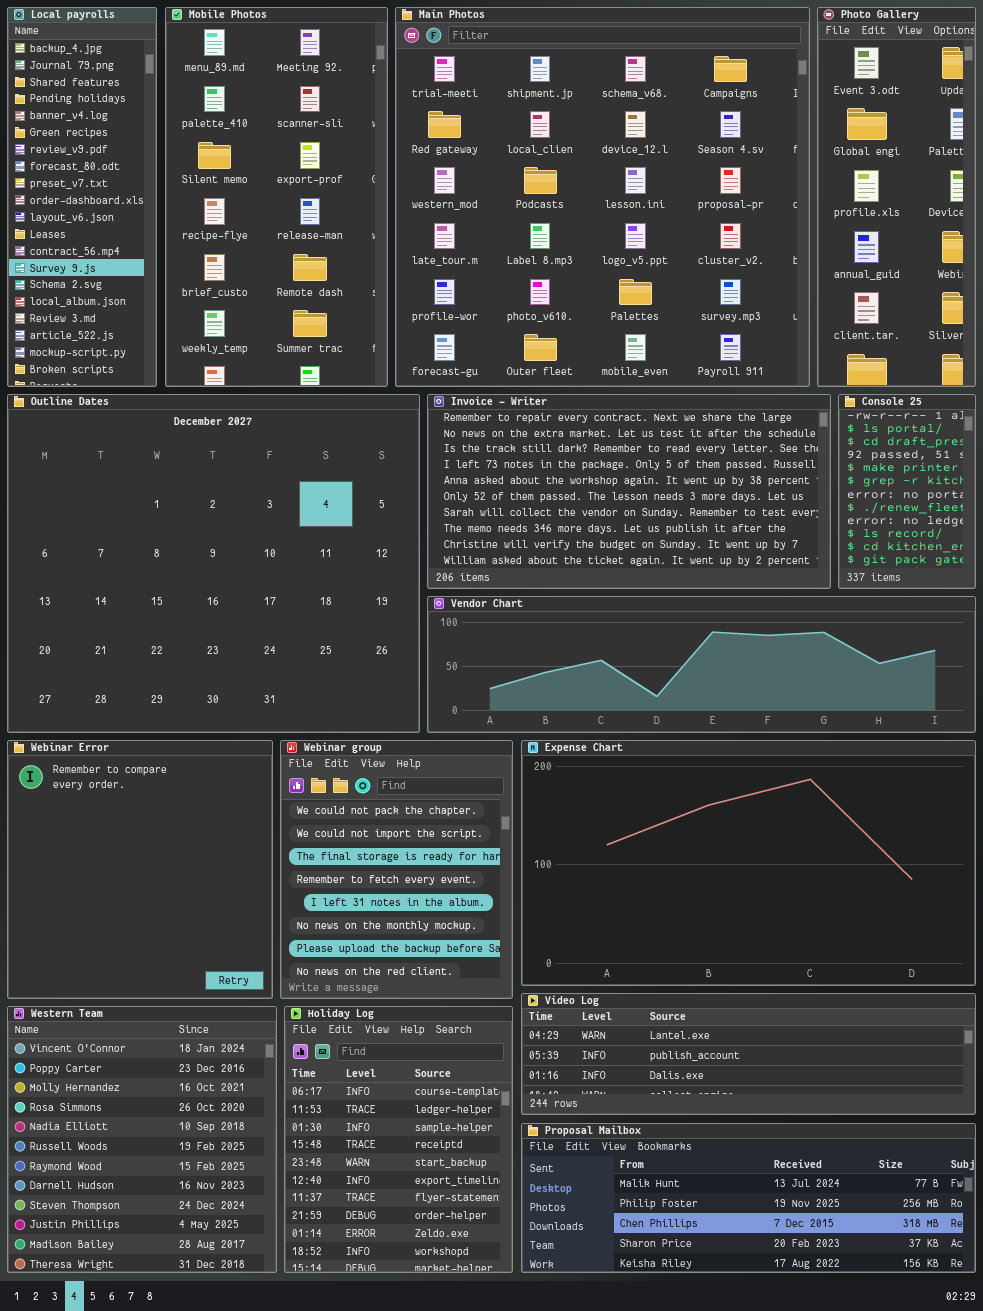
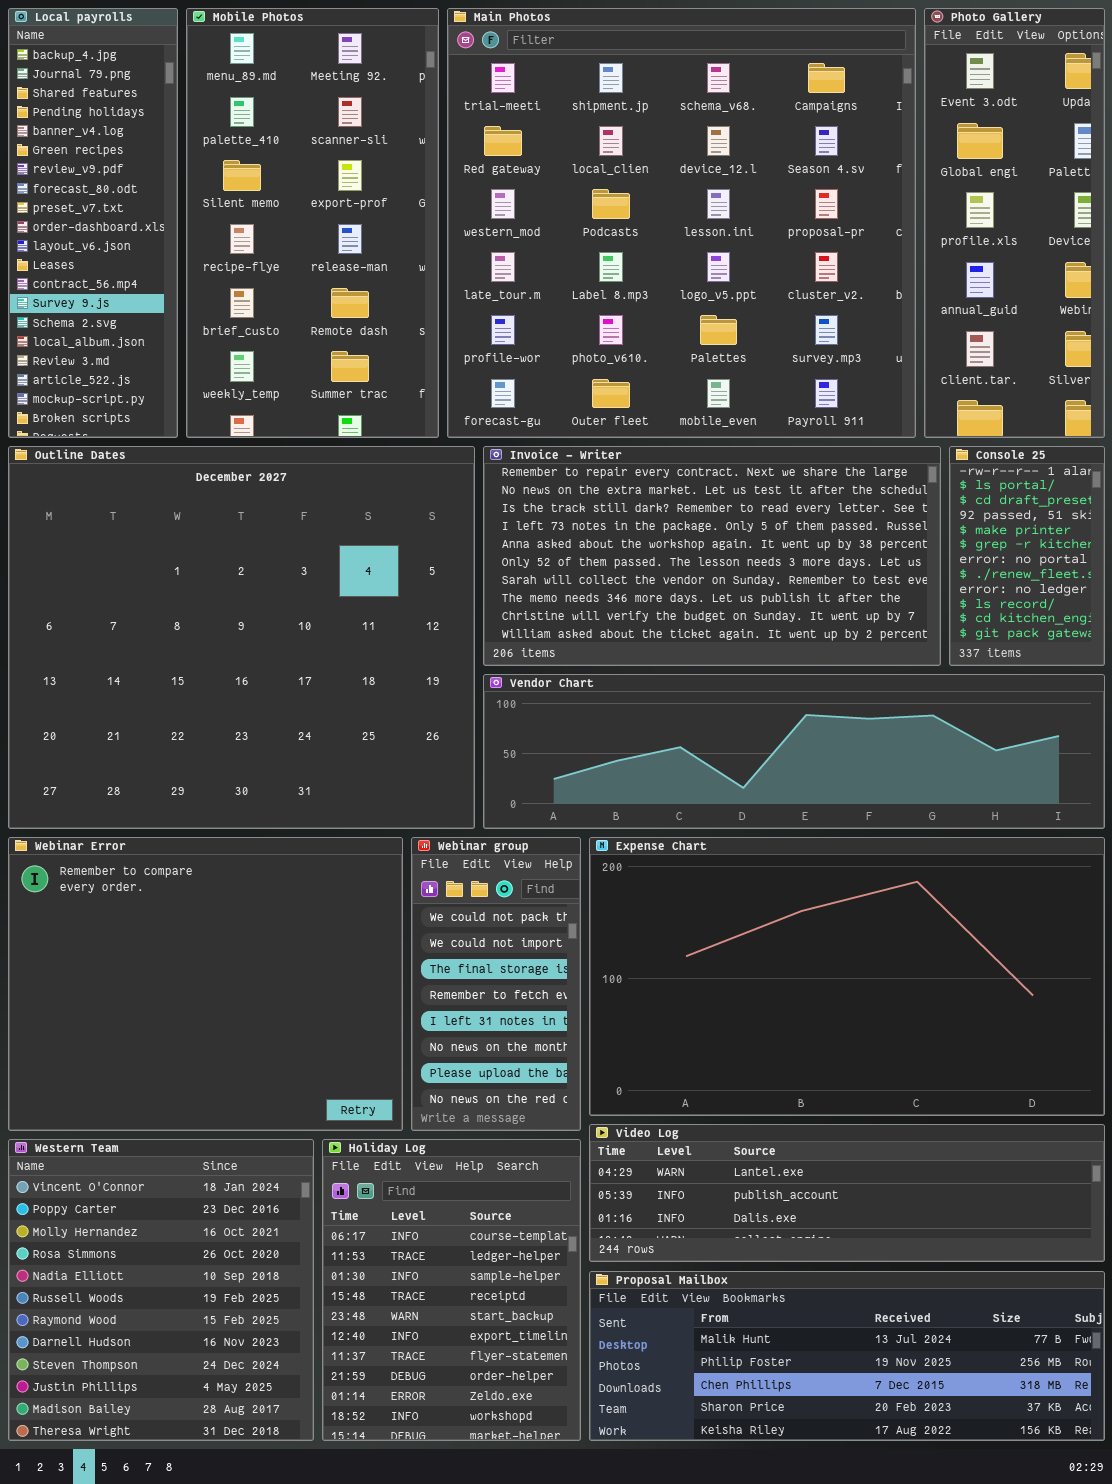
Webinar Error: [7,740,273,999] -> [8,837,403,1131], resized
Webinar group: [280,740,513,999] -> [411,837,581,1131], resized

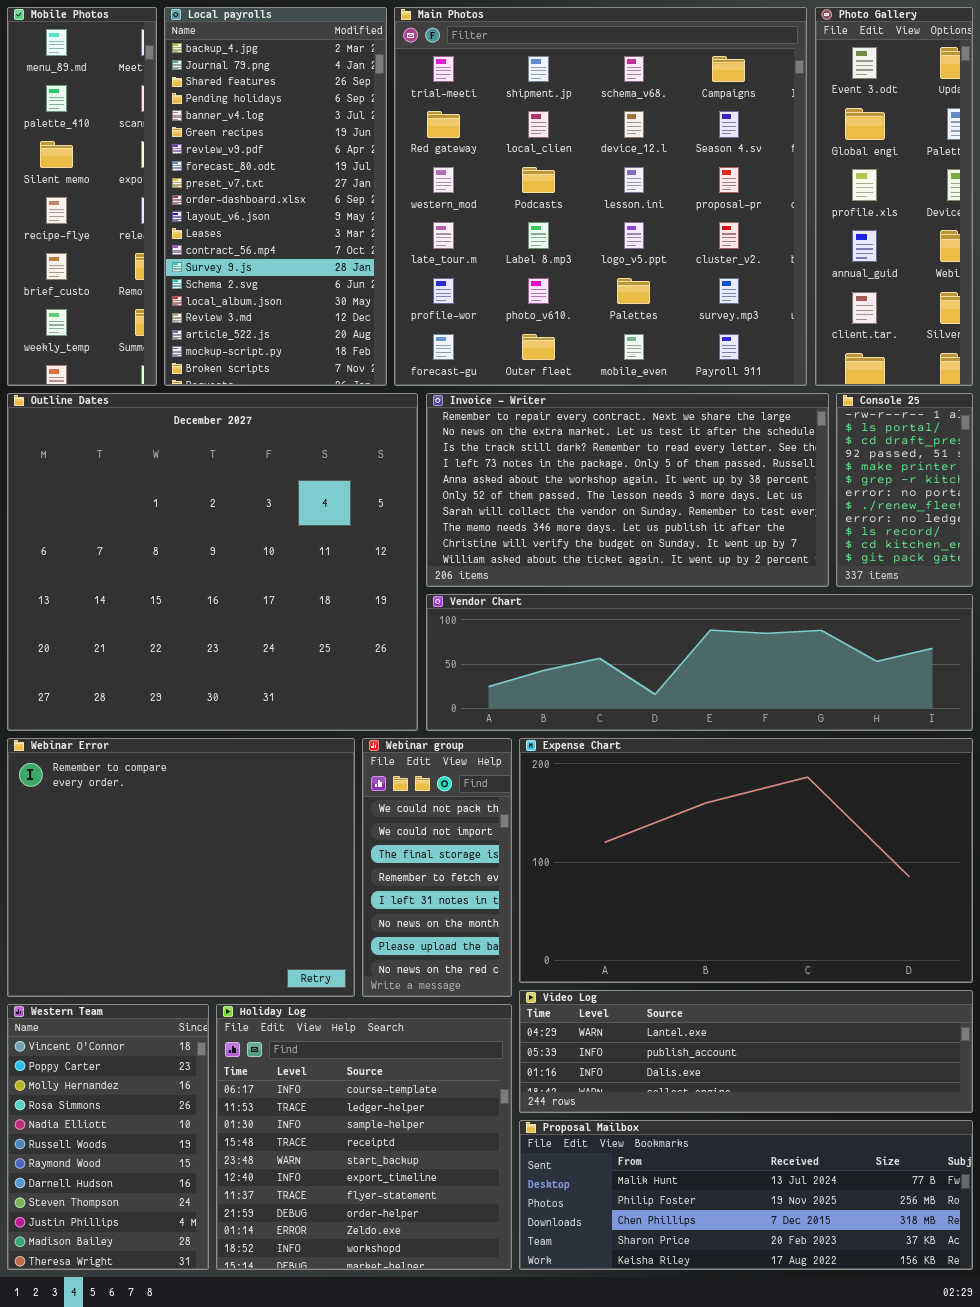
Local payrolls: [8,8,178,438] -> [164,7,387,386], moved, resized
Mobile Photos: [186,8,439,438] -> [7,7,157,386], moved, resized
Western Team: [8,1139,314,1441] -> [7,1004,209,1270], resized
Holiday Log: [322,1139,581,1441] -> [216,1004,512,1270], resized

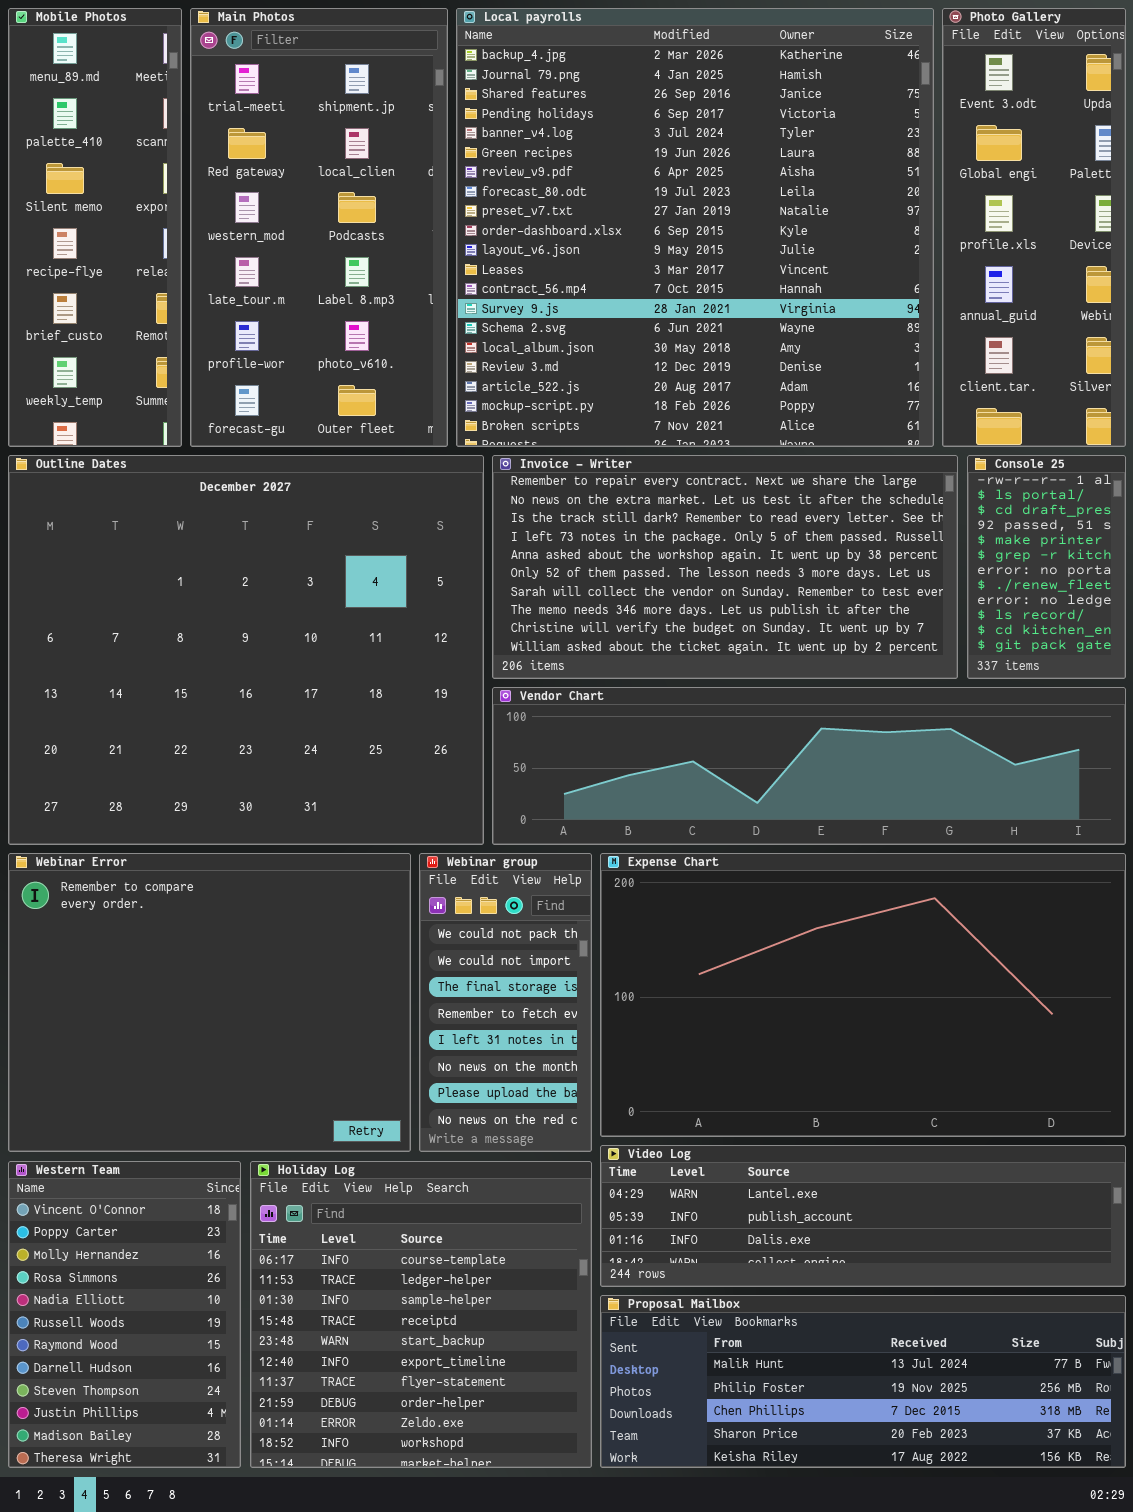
Local payrolls: [164,7,387,386] -> [456,8,934,447], moved, resized
Main Photos: [394,7,807,386] -> [190,8,448,447], moved, resized

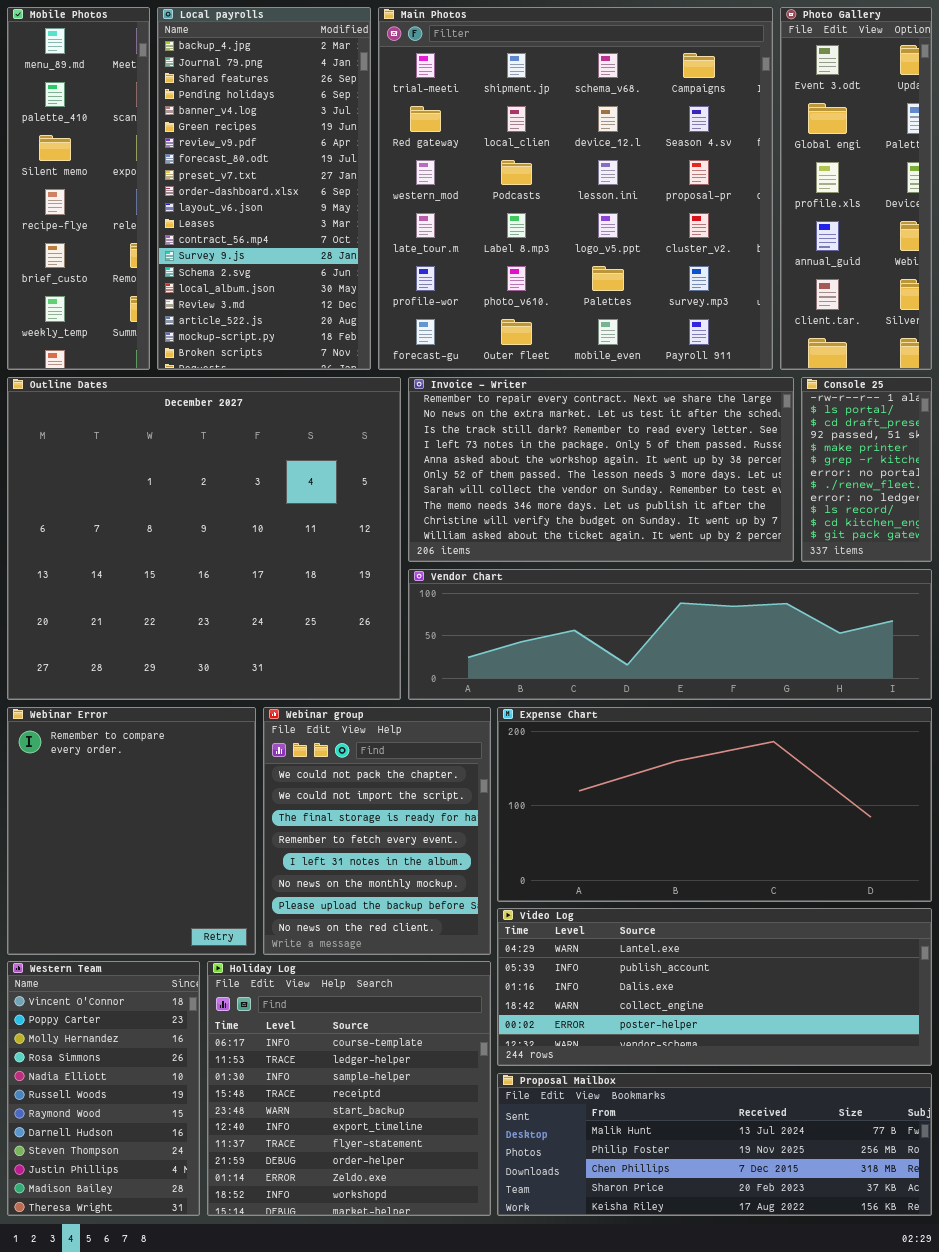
Main Photos: [190,8,448,447] -> [378,7,773,370], moved, resized
Local payrolls: [456,8,934,447] -> [157,7,371,370], moved, resized
Webinar Error: [8,853,411,1152] -> [7,707,256,955], resized
Webinar group: [419,853,592,1152] -> [263,707,491,955], resized
Expense Chart: [600,853,1126,1137] -> [497,707,932,902], resized
Video Log: [600,1145,1126,1287] -> [497,908,932,1066], resized

